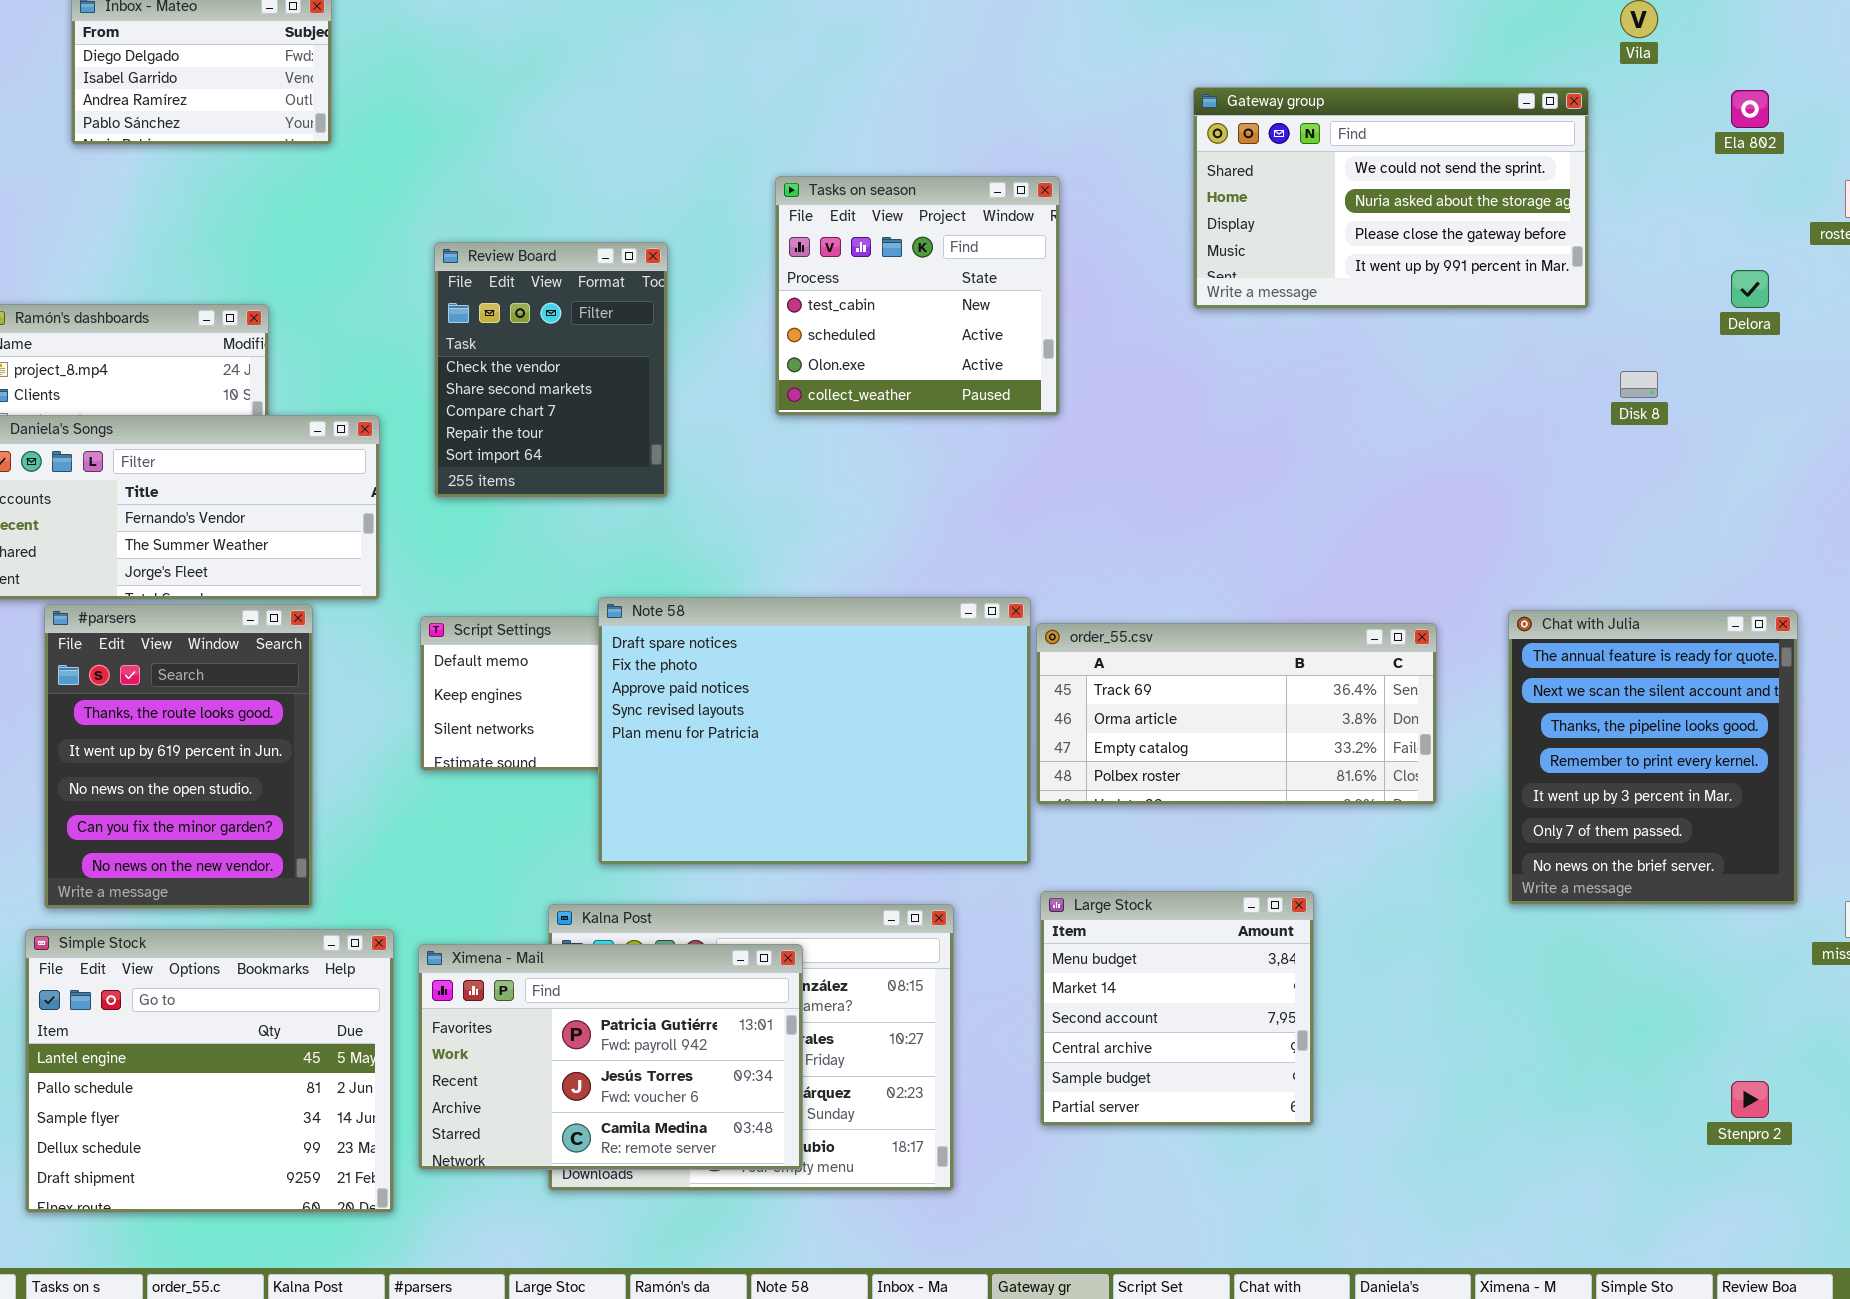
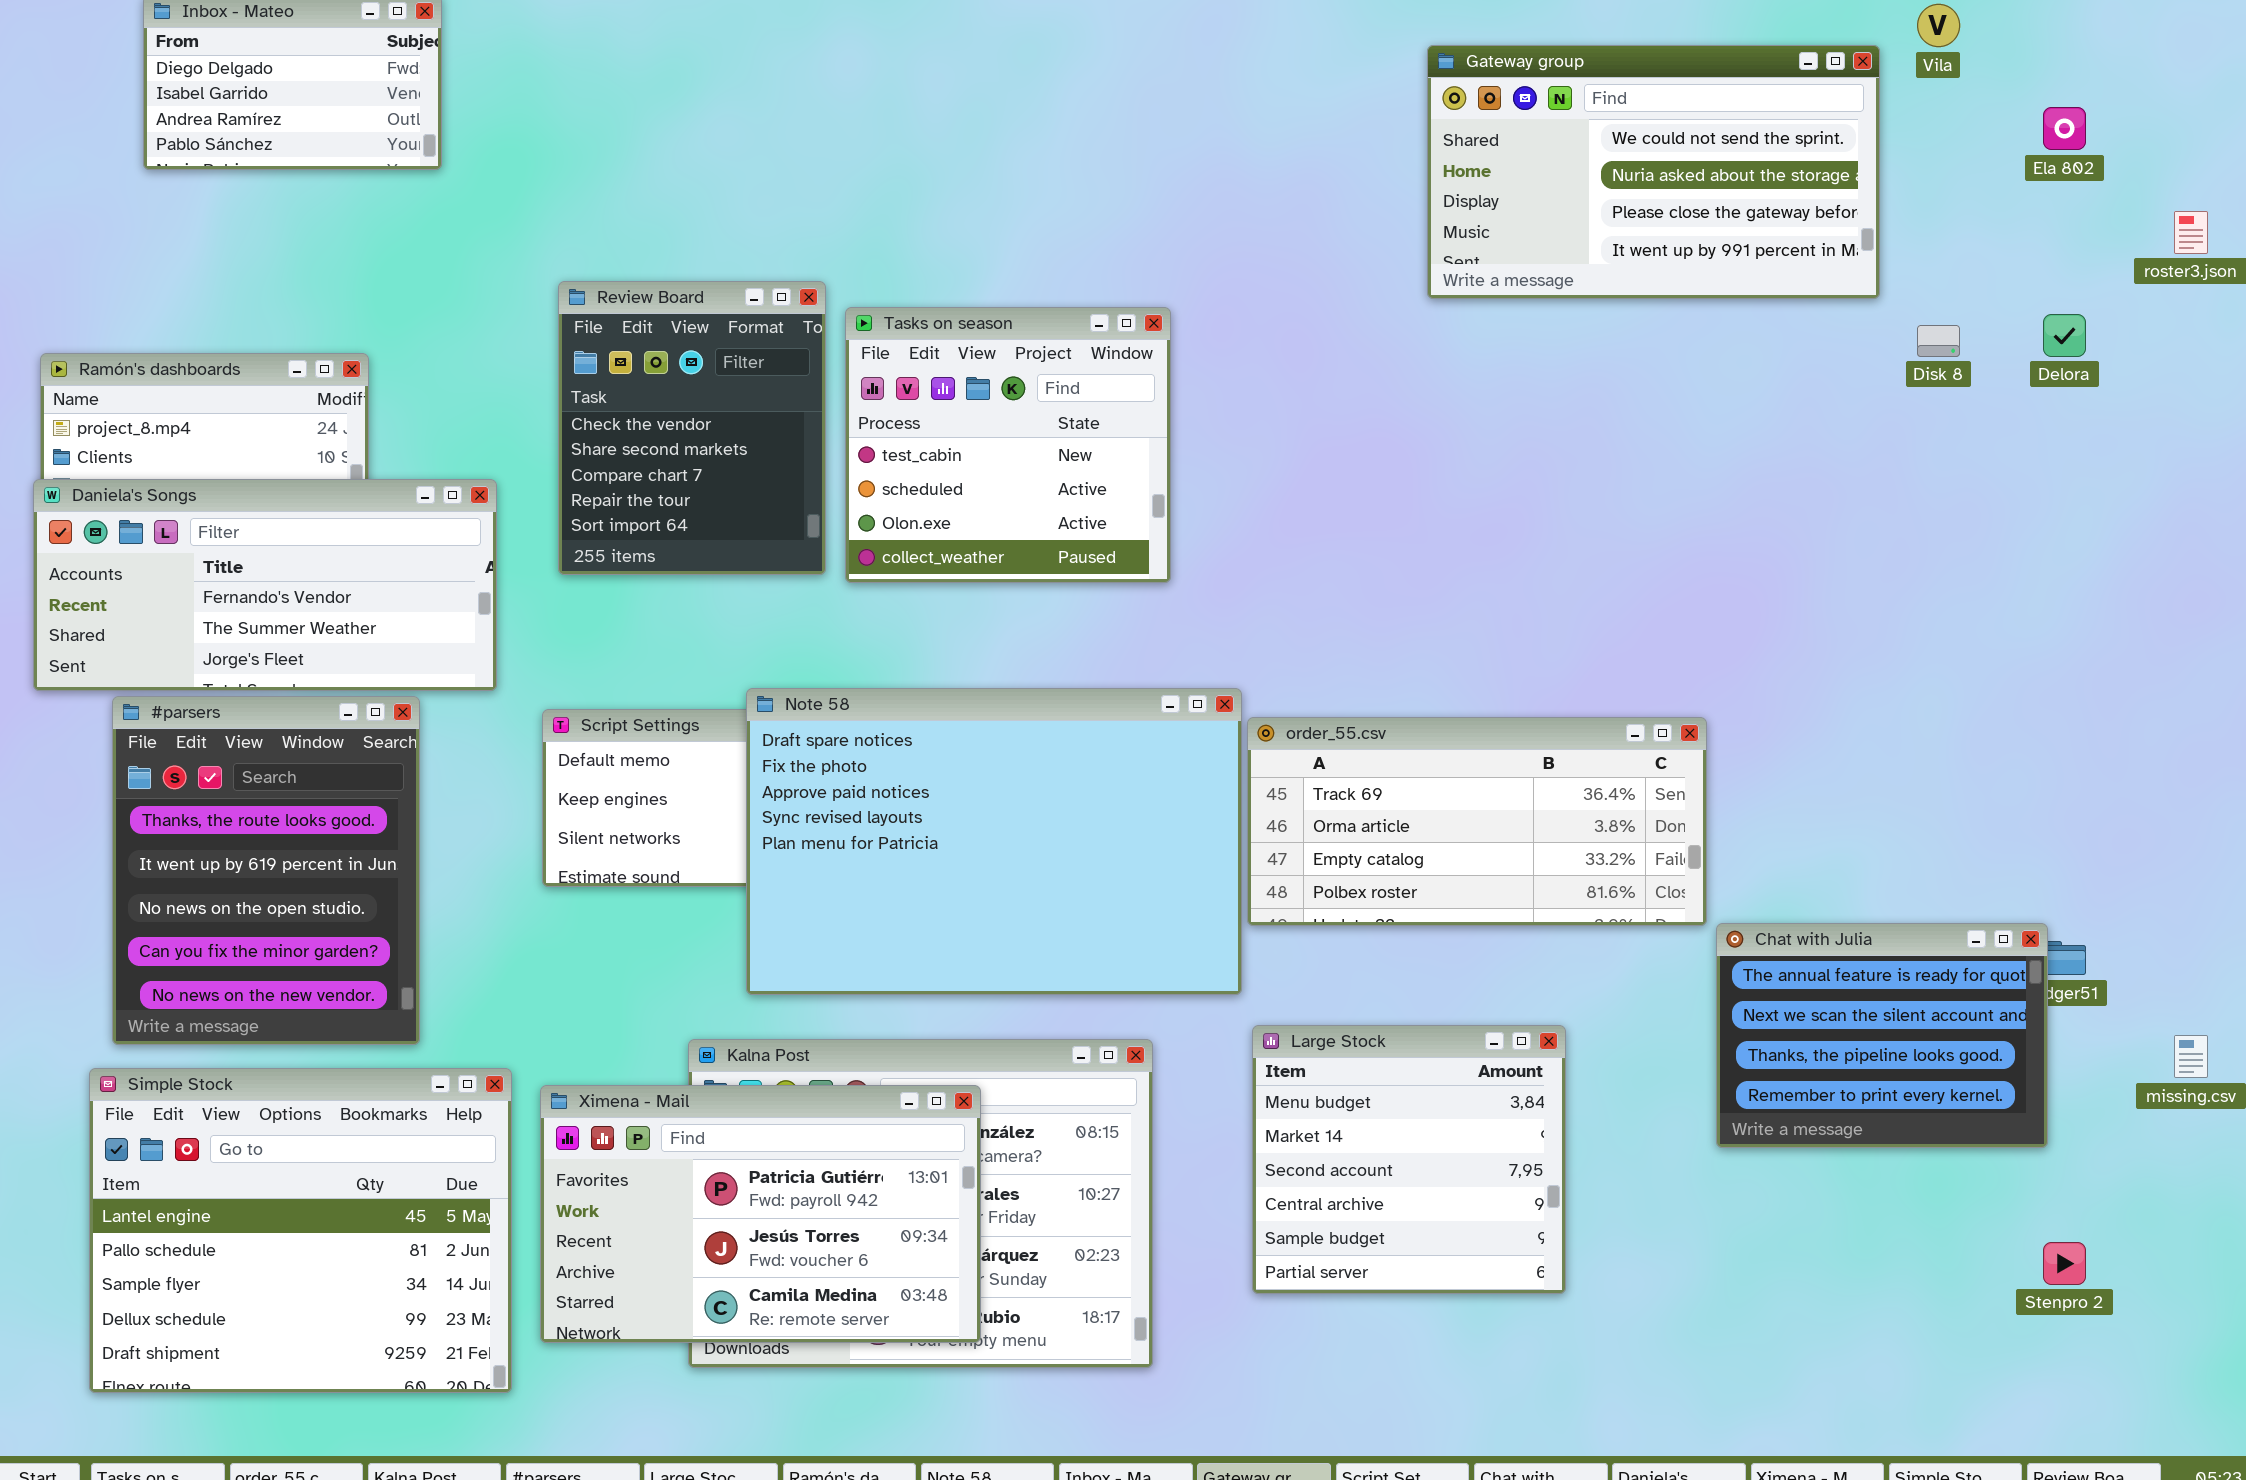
Gateway group: [1193,87,1589,309] -> [1427,45,1880,299], moved
Tasks on season: [775,176,1060,416] -> [845,307,1171,583], moved
Disk 8: [1620,371,1658,398] -> [1917,325,1960,357], moved
Chat with Julia: [1508,610,1798,905] -> [1716,923,2048,1148], moved, resized

